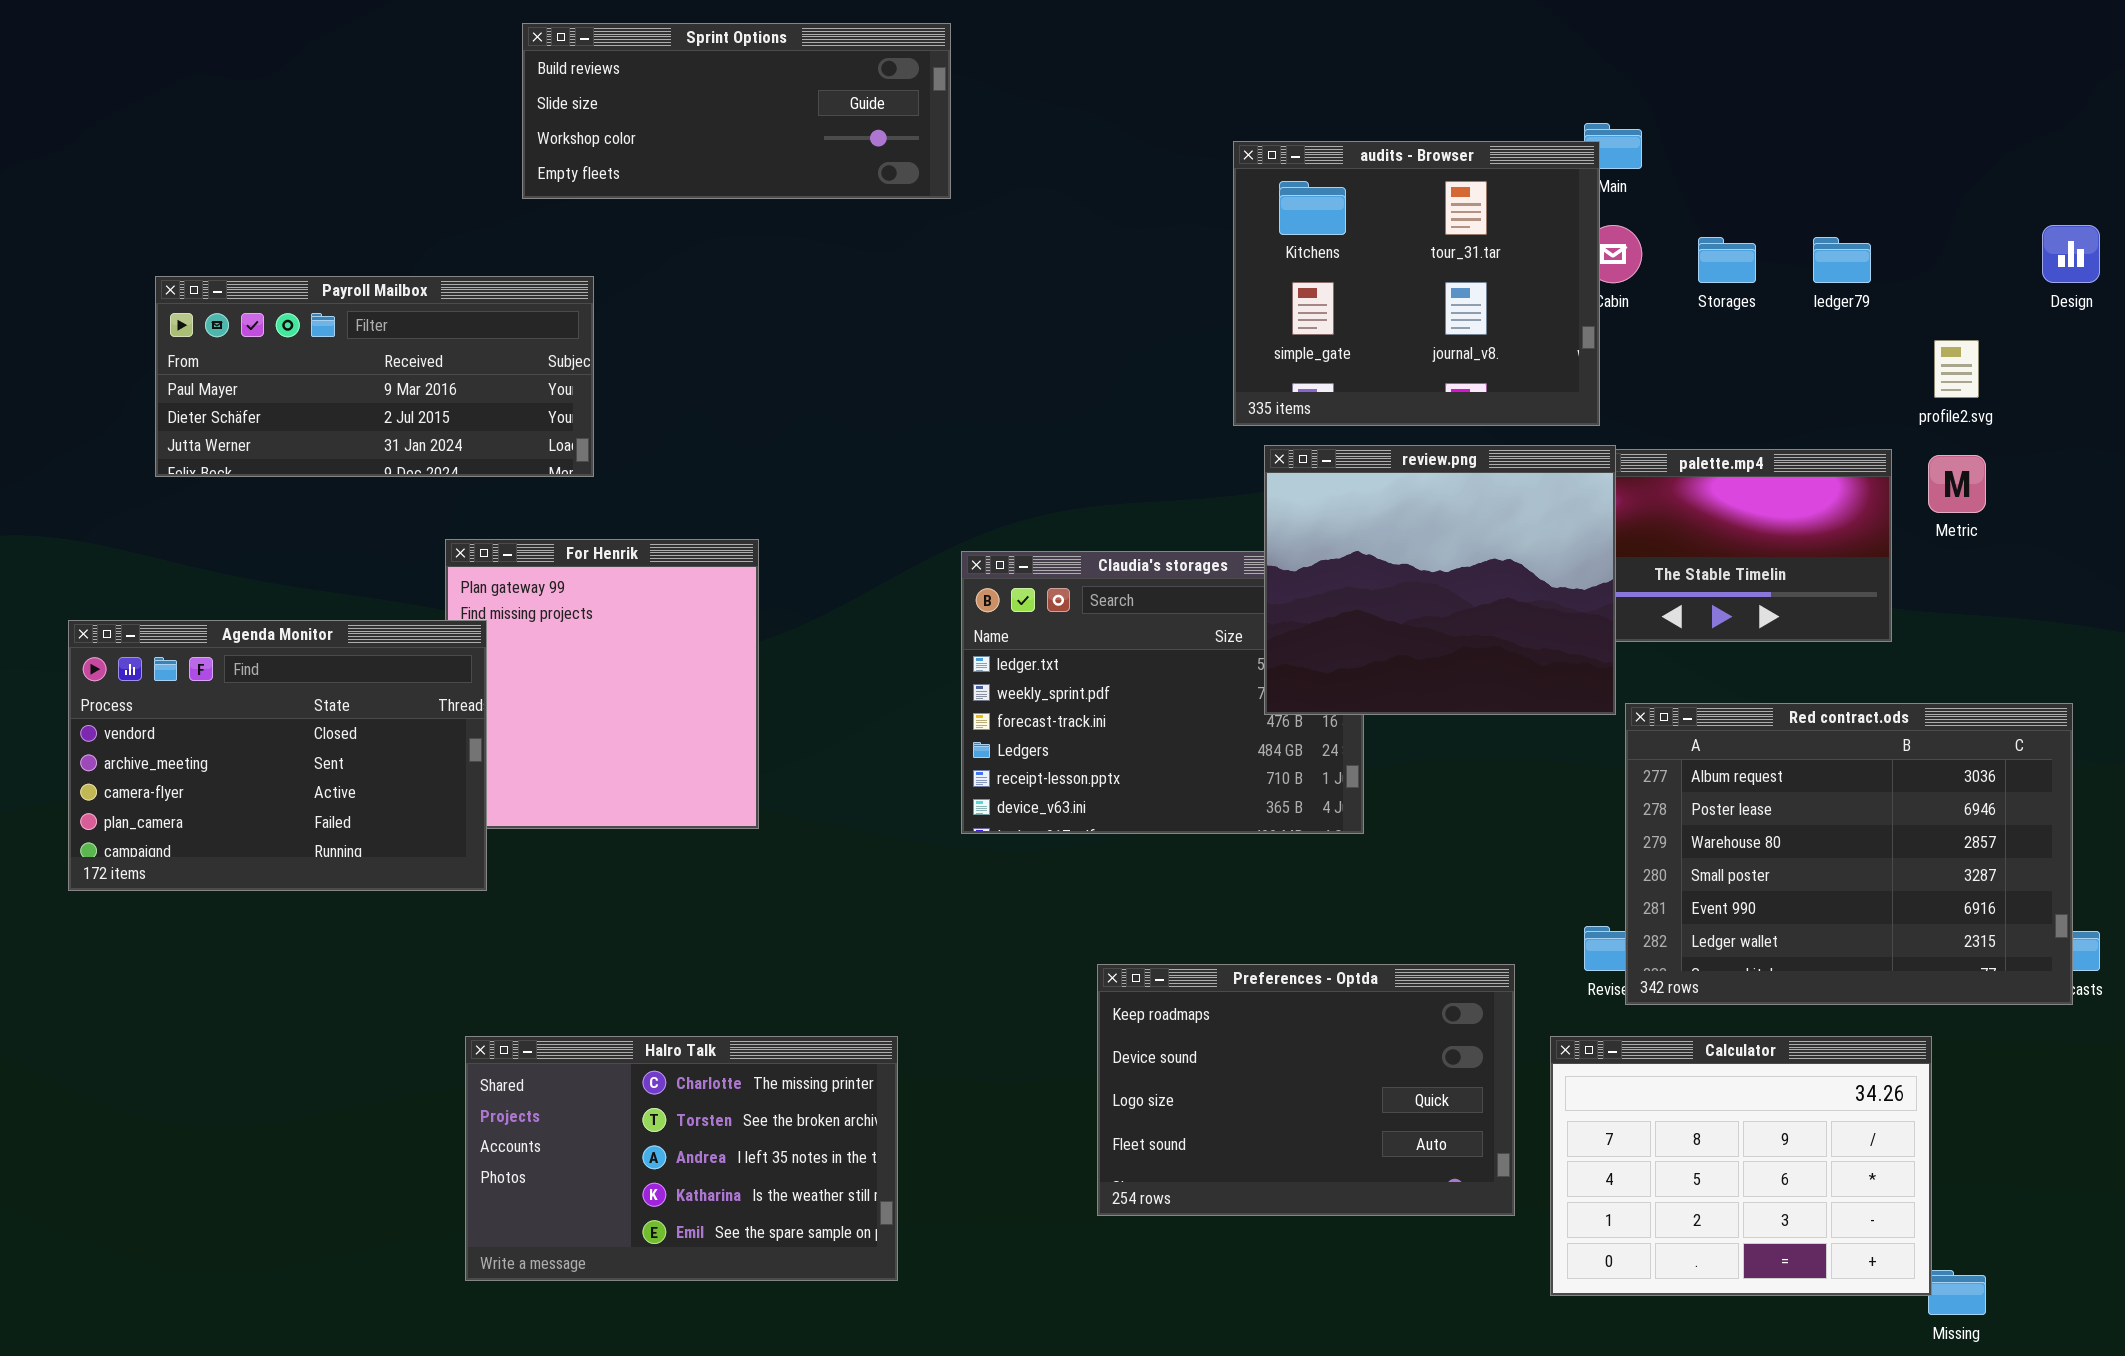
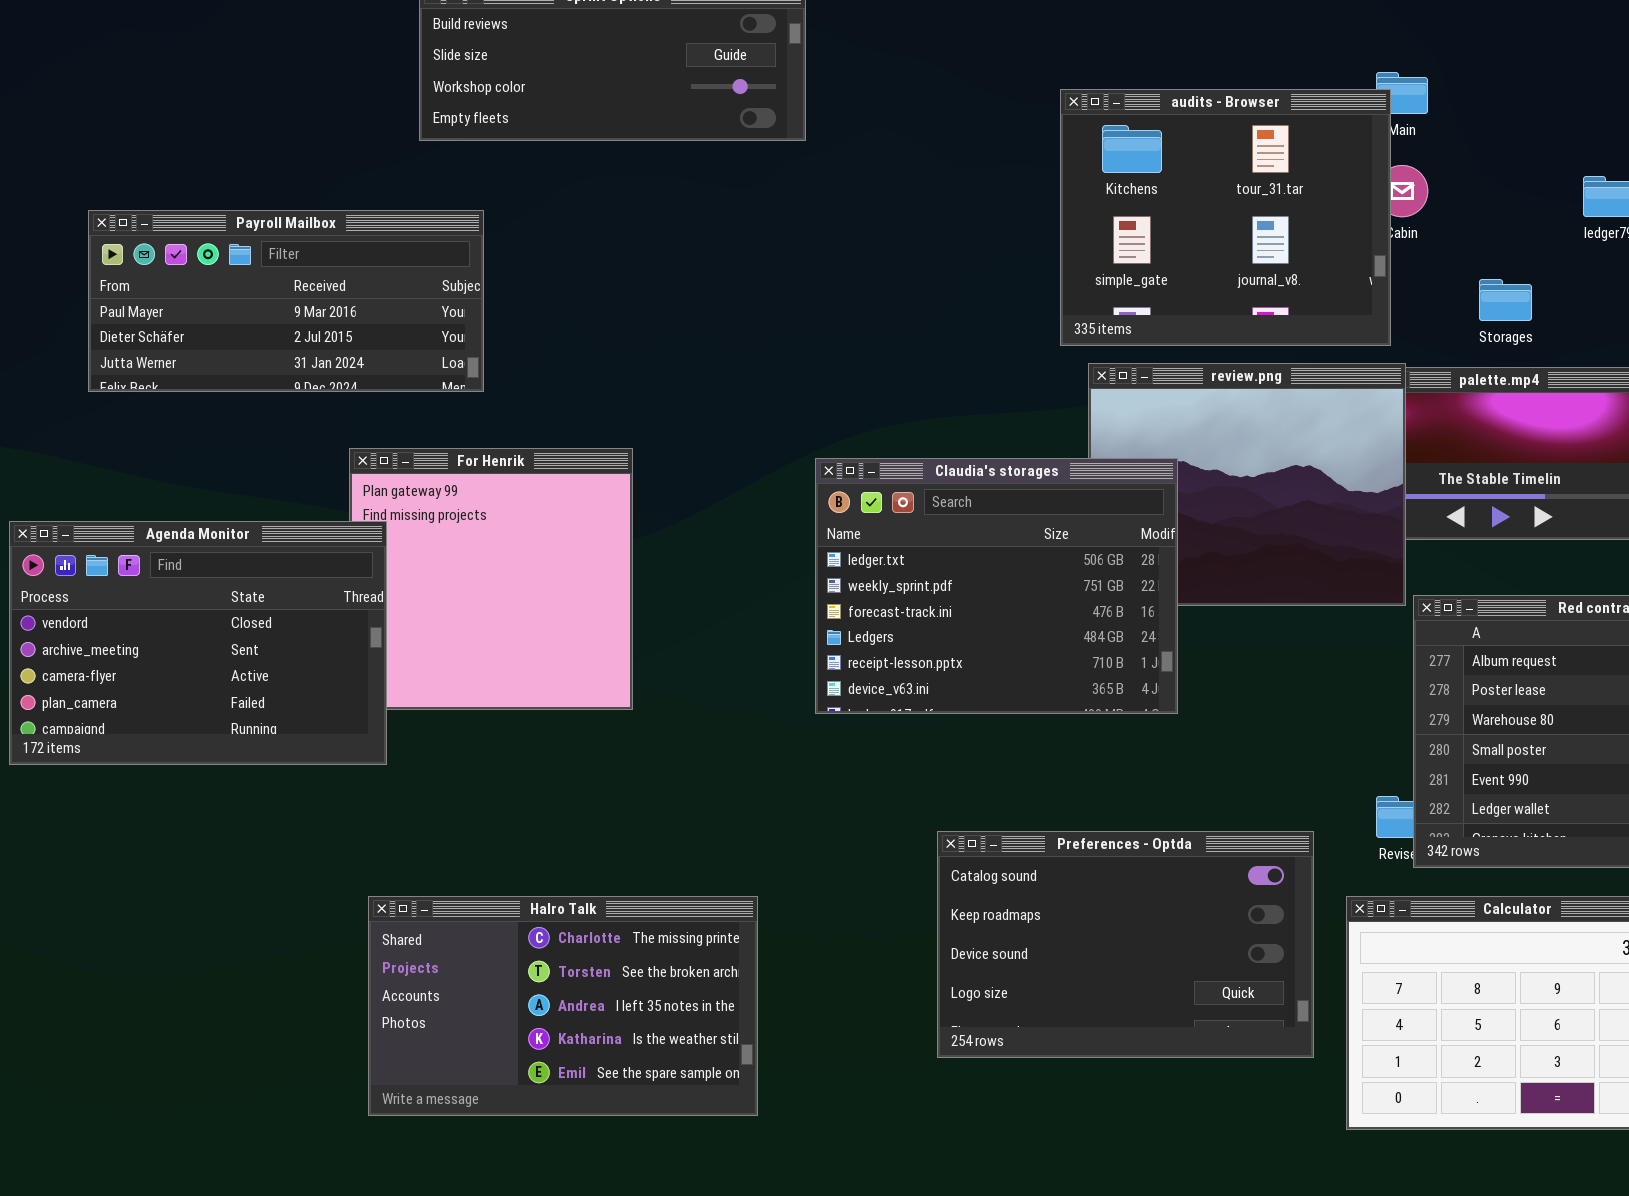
Storages: [1698,237,1756,283] -> [1479,279,1532,321], moved
Claudia's storages: [961,551,1364,834] -> [815,458,1178,714], raised
Preferences - Optda: [1097,964,1515,1216] -> [937,831,1314,1058], scrolled up 1 row

